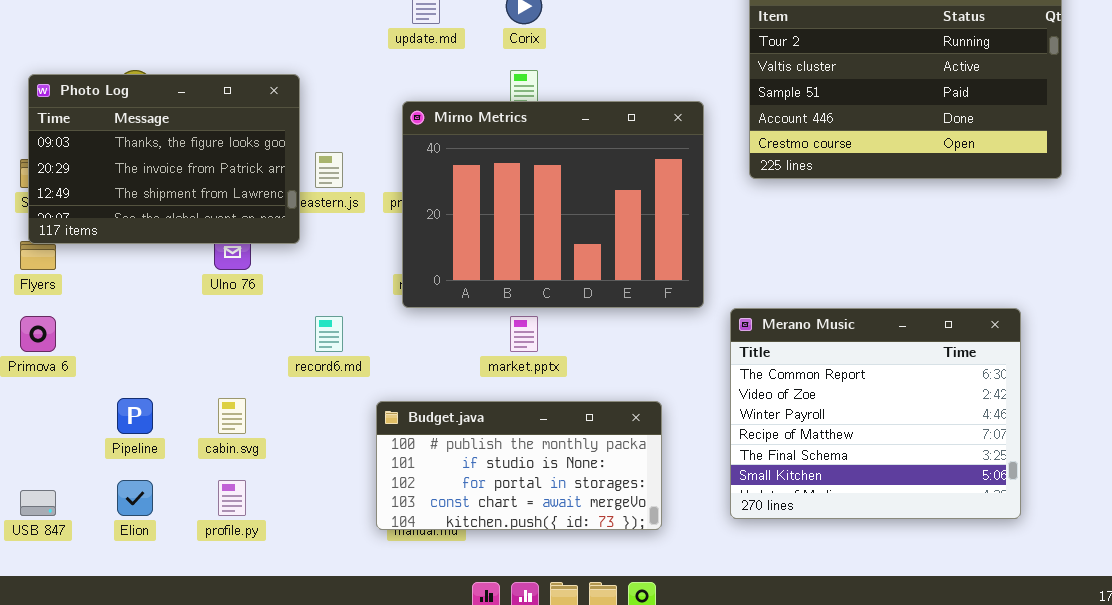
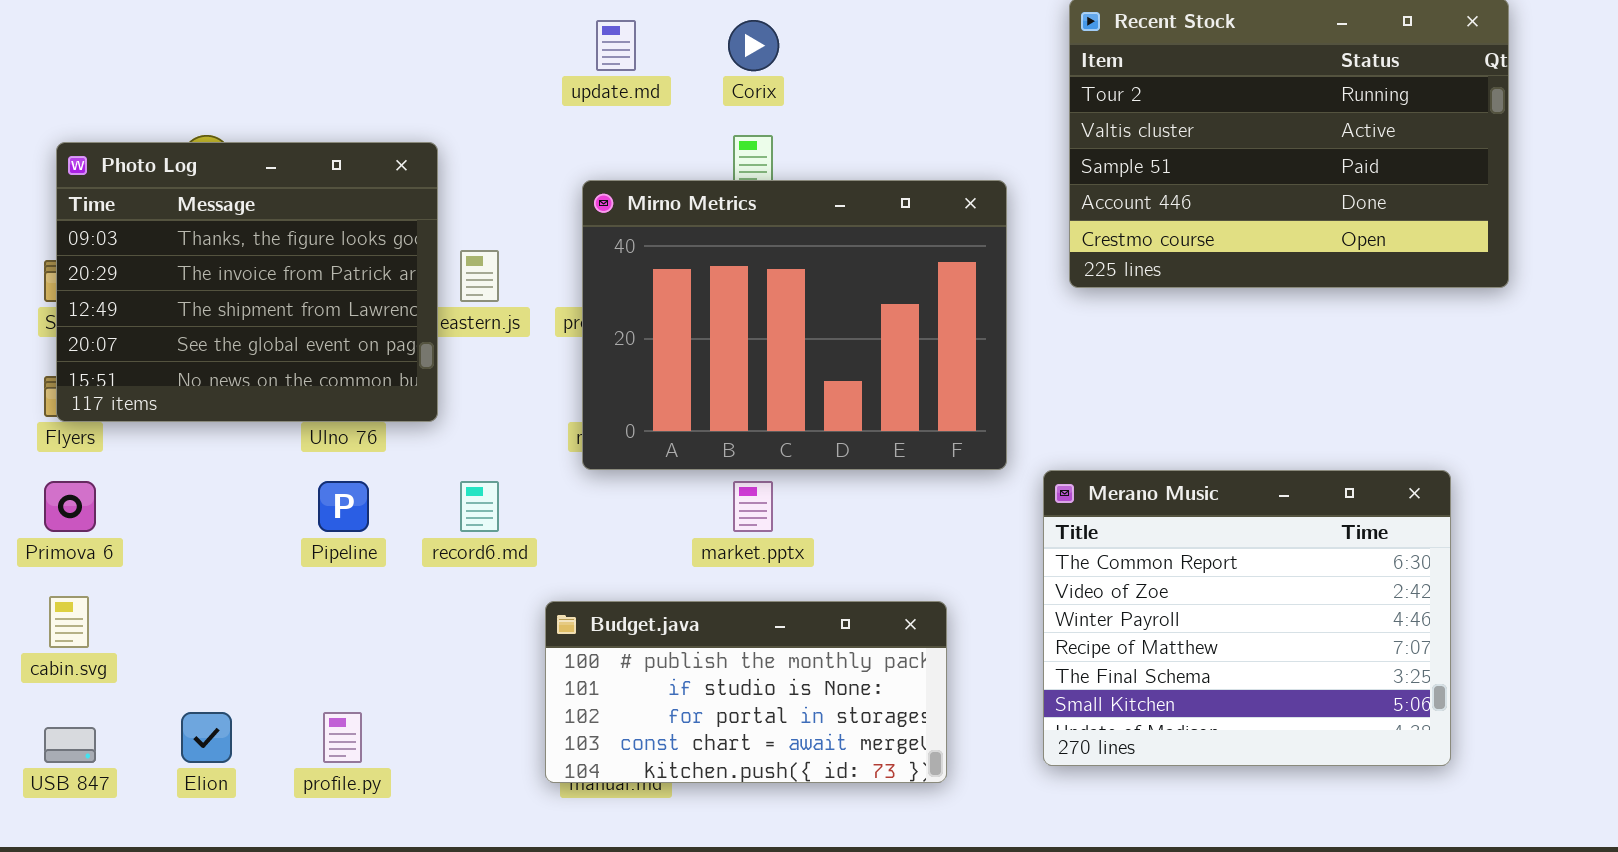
Photo Log: [28,74,300,244] -> [56,142,438,422], resized
Pipeline: [117,398,153,434] -> [318,481,369,532], moved
cabin.svg: [218,398,246,434] -> [49,596,89,648], moved

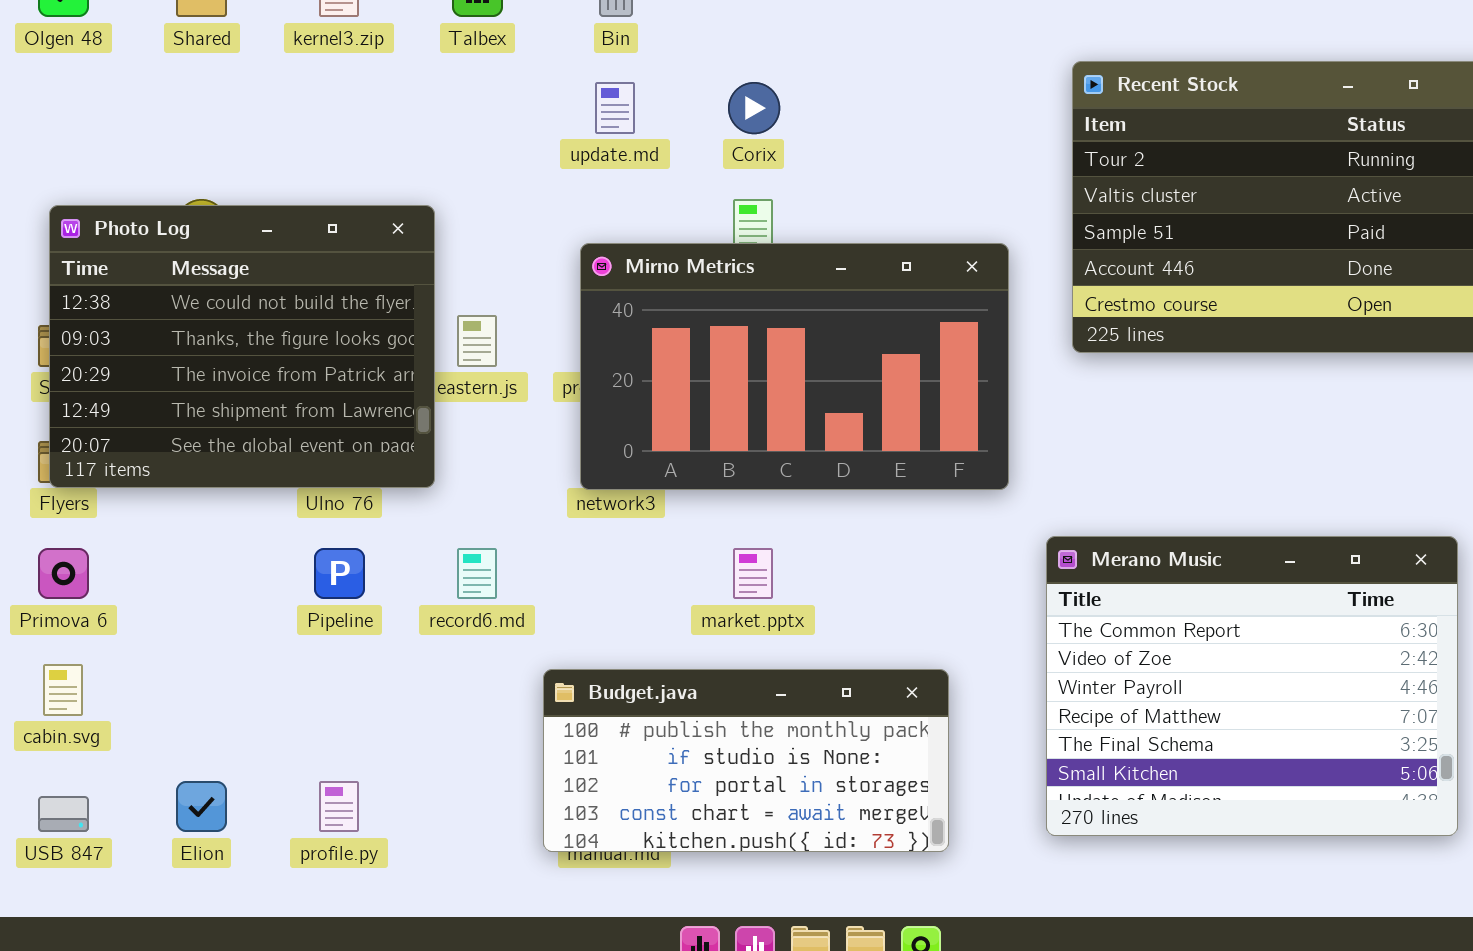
Photo Log: [56,142,438,422] -> [49,205,435,488], scrolled up 1 row
Mirno Metrics: [582,180,1007,470] -> [580,243,1009,490], resized

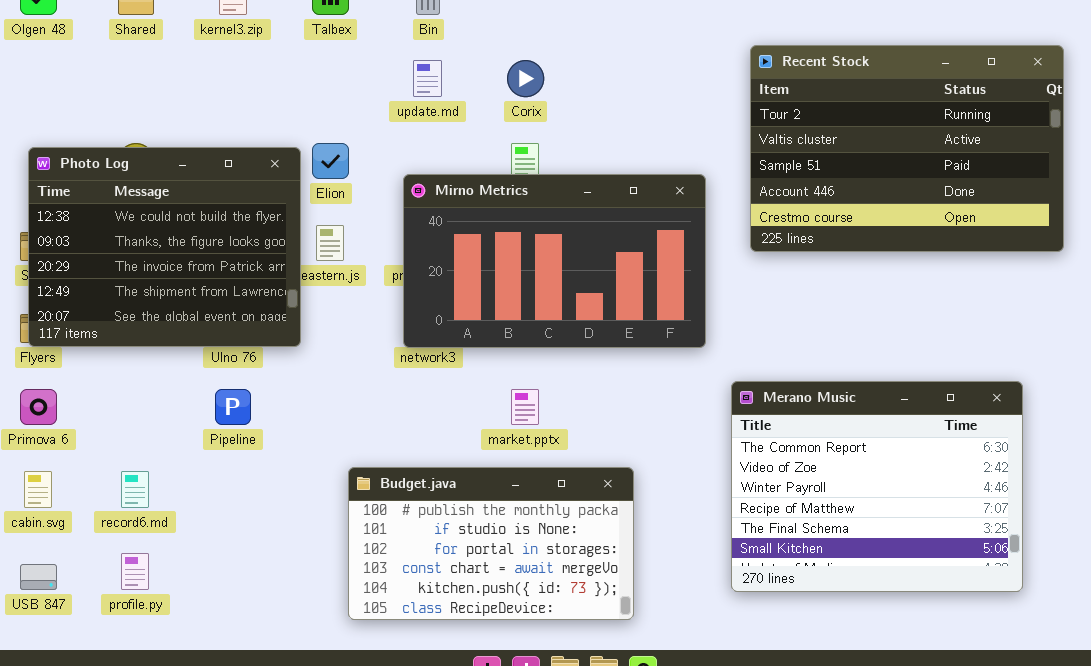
record6.md: [457,548,497,599] -> [121,471,149,508], moved
Budget.java: [543,669,949,852] -> [348,467,634,620], moved, resized
Elion: [176,781,227,832] -> [312,143,349,179], moved
profile.py: [319,781,359,832] -> [121,553,149,590], moved

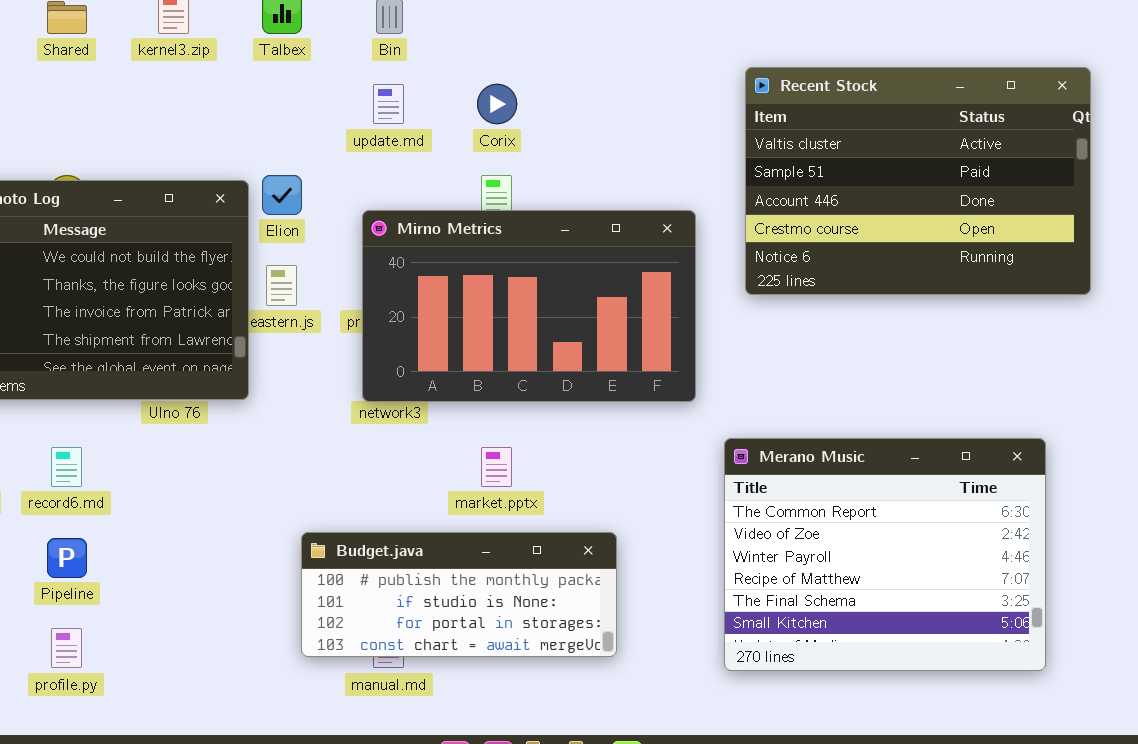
Recent Stock: [750,45,1064,252] -> [745,67,1091,295], scrolled down 1 row
Pipeline: [215,389,251,425] -> [47,538,87,578], moved
Budget.java: [348,467,634,620] -> [301,532,617,657], resized
record6.md: [121,471,149,508] -> [51,447,82,487], moved

